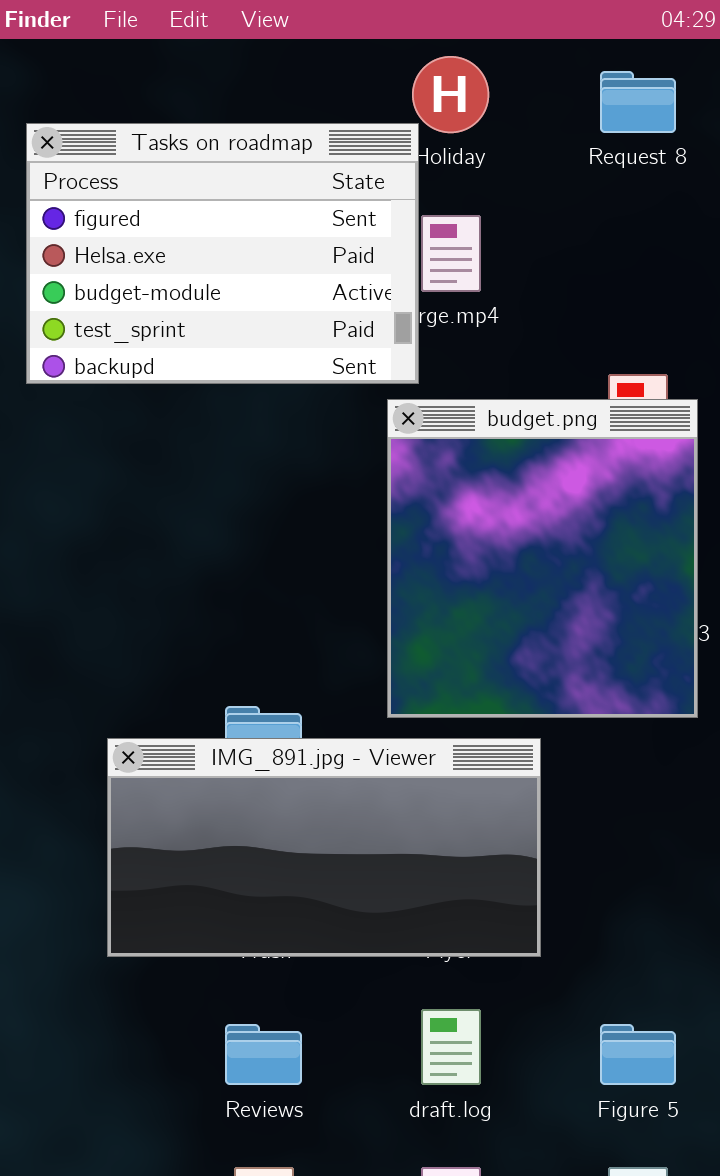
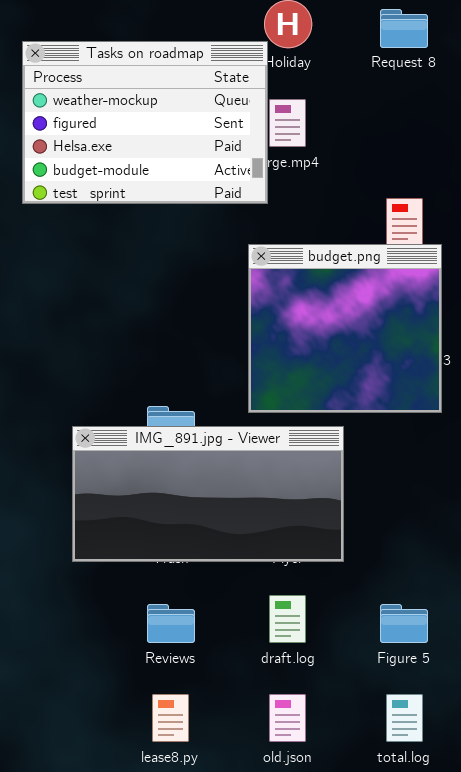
Tasks on roadmap: [26,123,419,384] -> [22,41,268,204], scrolled up 1 row
budget.png: [387,399,698,718] -> [248,244,442,413], resized

